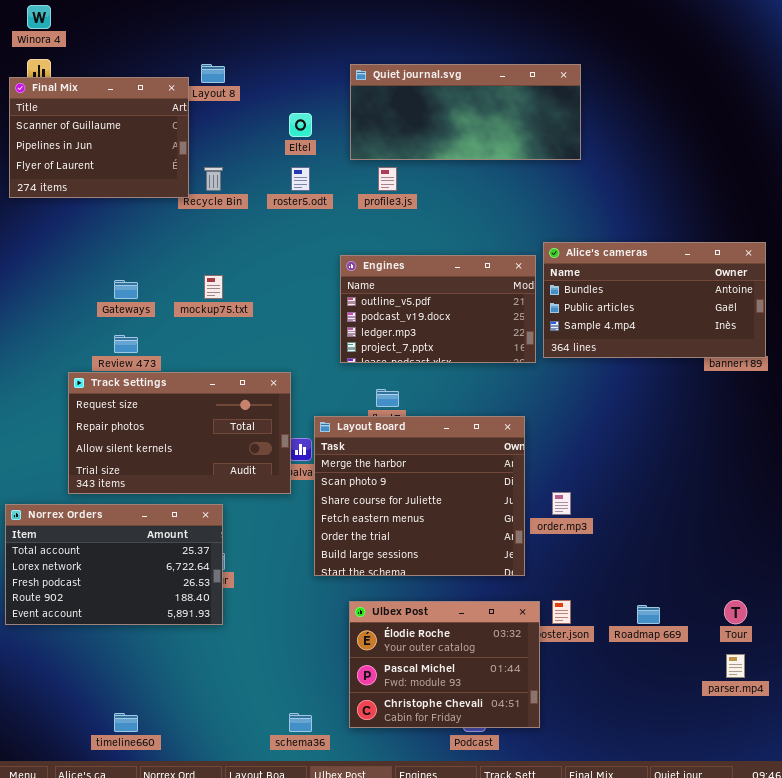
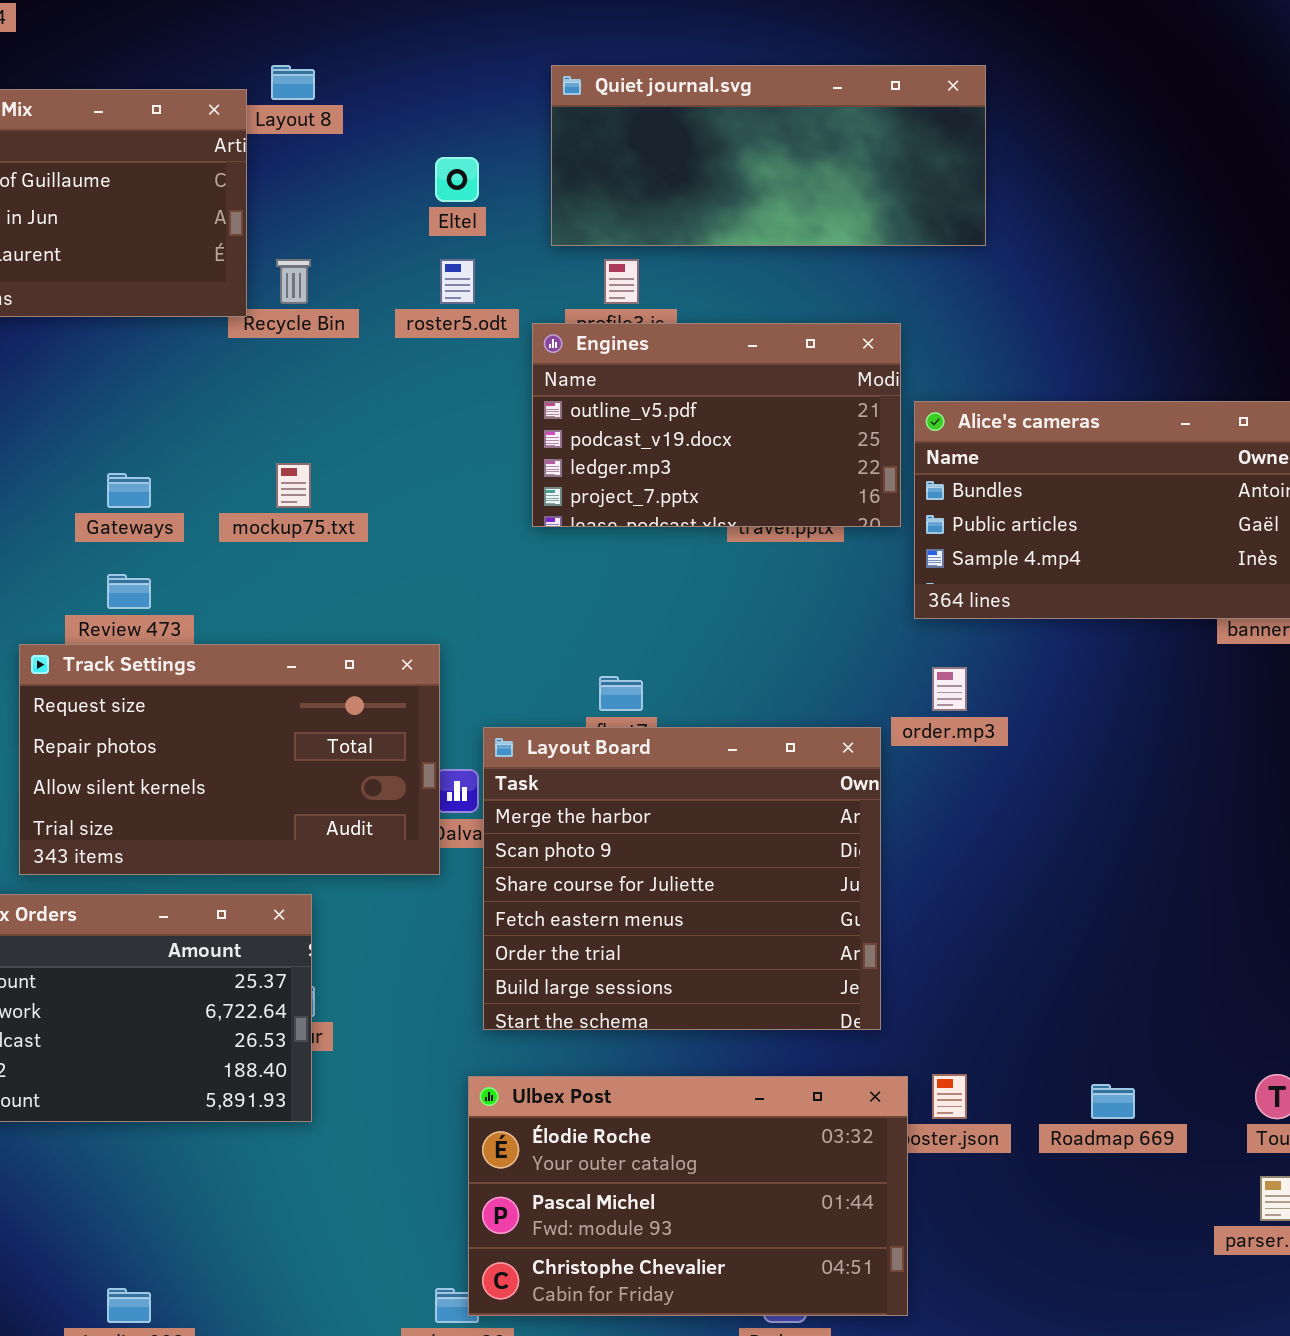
Engines: [340,255,536,363] -> [532,323,901,527], moved
order.mp3: [552,492,571,515] -> [932,667,967,711], moved
Ulbex Post: [349,601,540,728] -> [468,1076,908,1316], resized

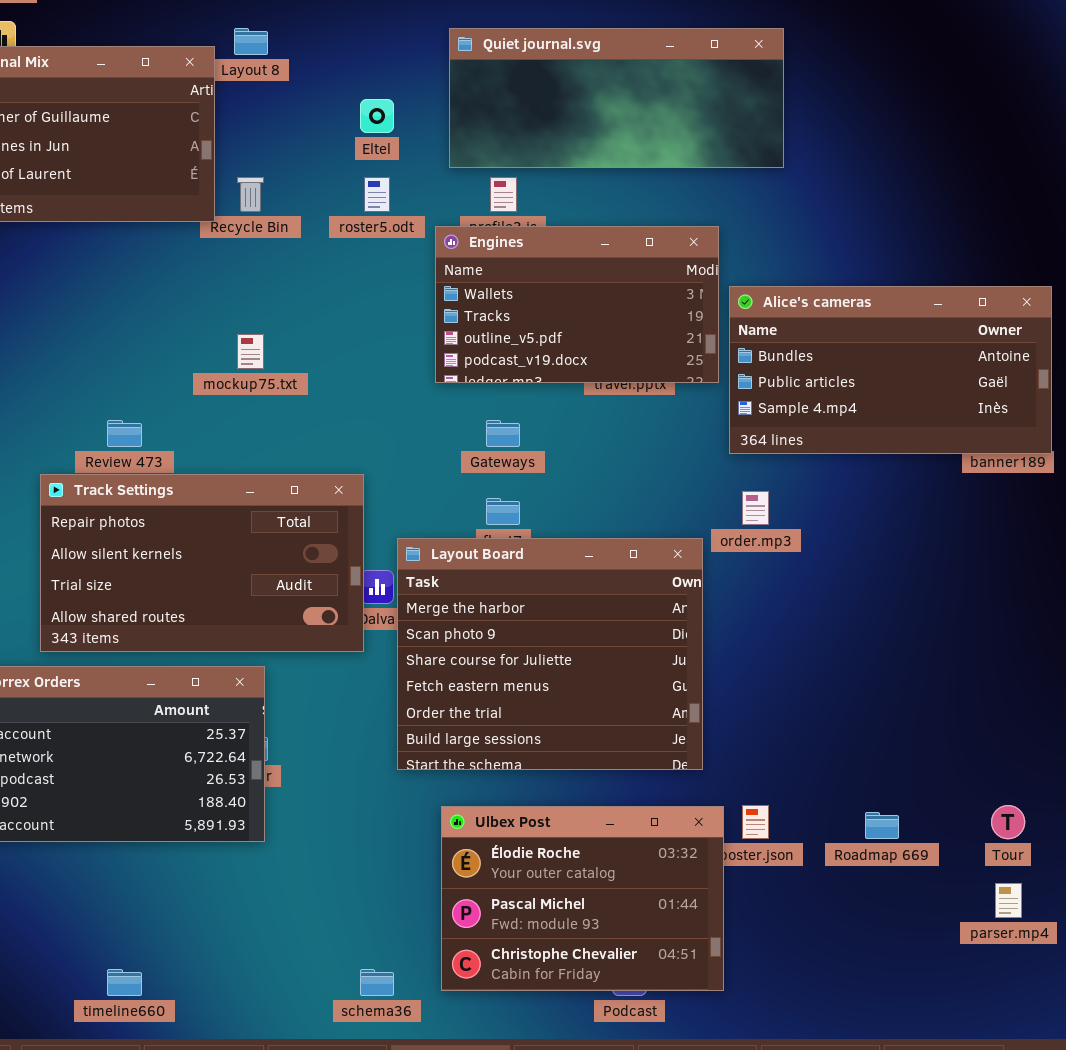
Engines: [532,323,901,527] -> [435,226,719,383], scrolled up 2 rows
Gateways: [107,473,151,508] -> [486,420,520,447], moved
Track Settings: [19,644,440,875] -> [40,474,364,652], scrolled down 1 row
Ulbex Post: [468,1076,908,1316] -> [441,806,724,991], resized

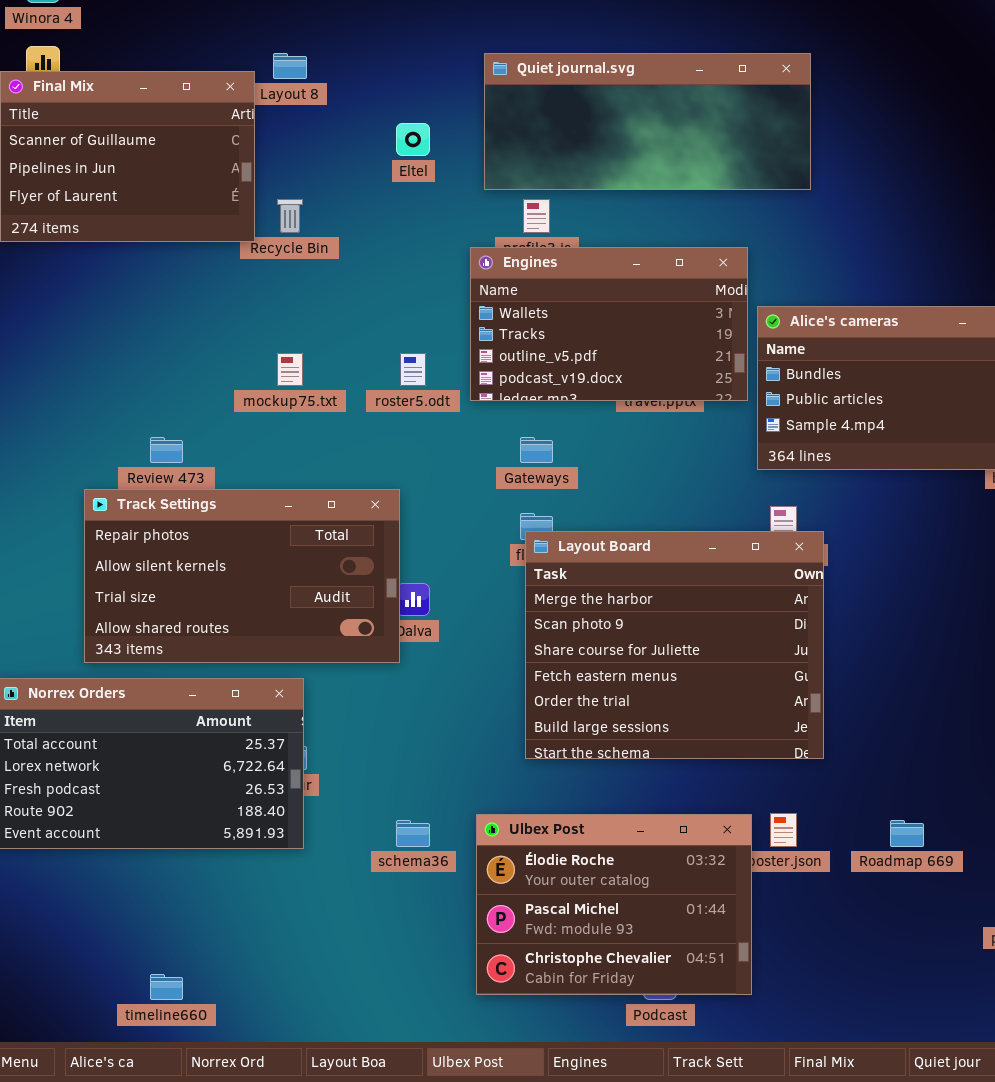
roster5.odt: [364,177,390,212] -> [400,353,426,386], moved
Layout Board: [397,538,703,770] -> [525,531,824,759], moved
schema36: [360,969,394,996] -> [396,820,430,847], moved

